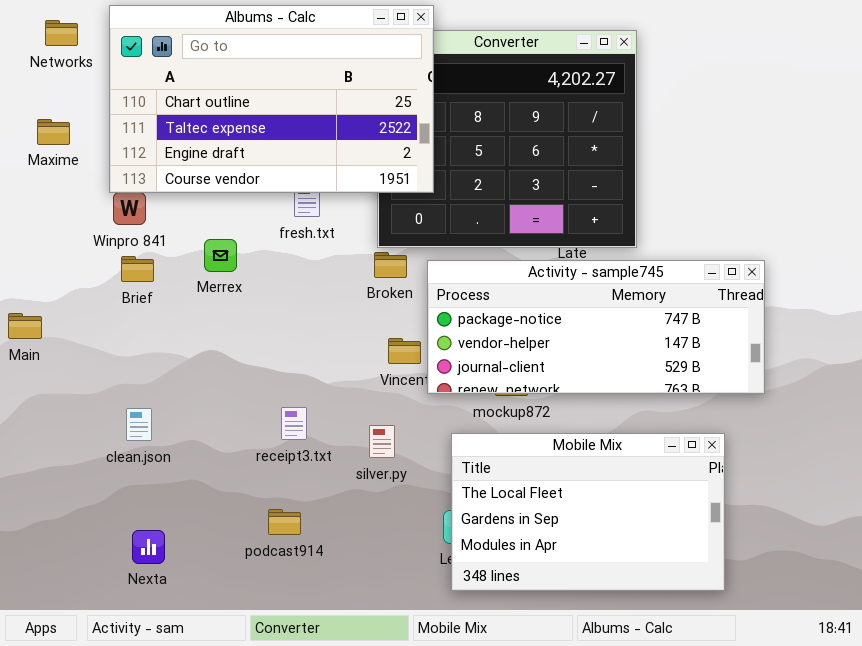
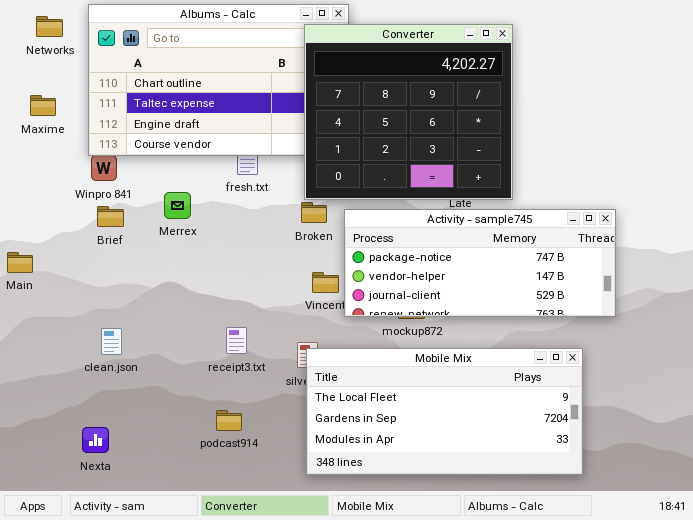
Converter: [377,30,637,248] -> [304,24,513,200], raised
Mobile Mix: [451,433,725,591] -> [306,348,583,475], resized
Nexta: [132,530,165,564] -> [82,427,109,453], moved

